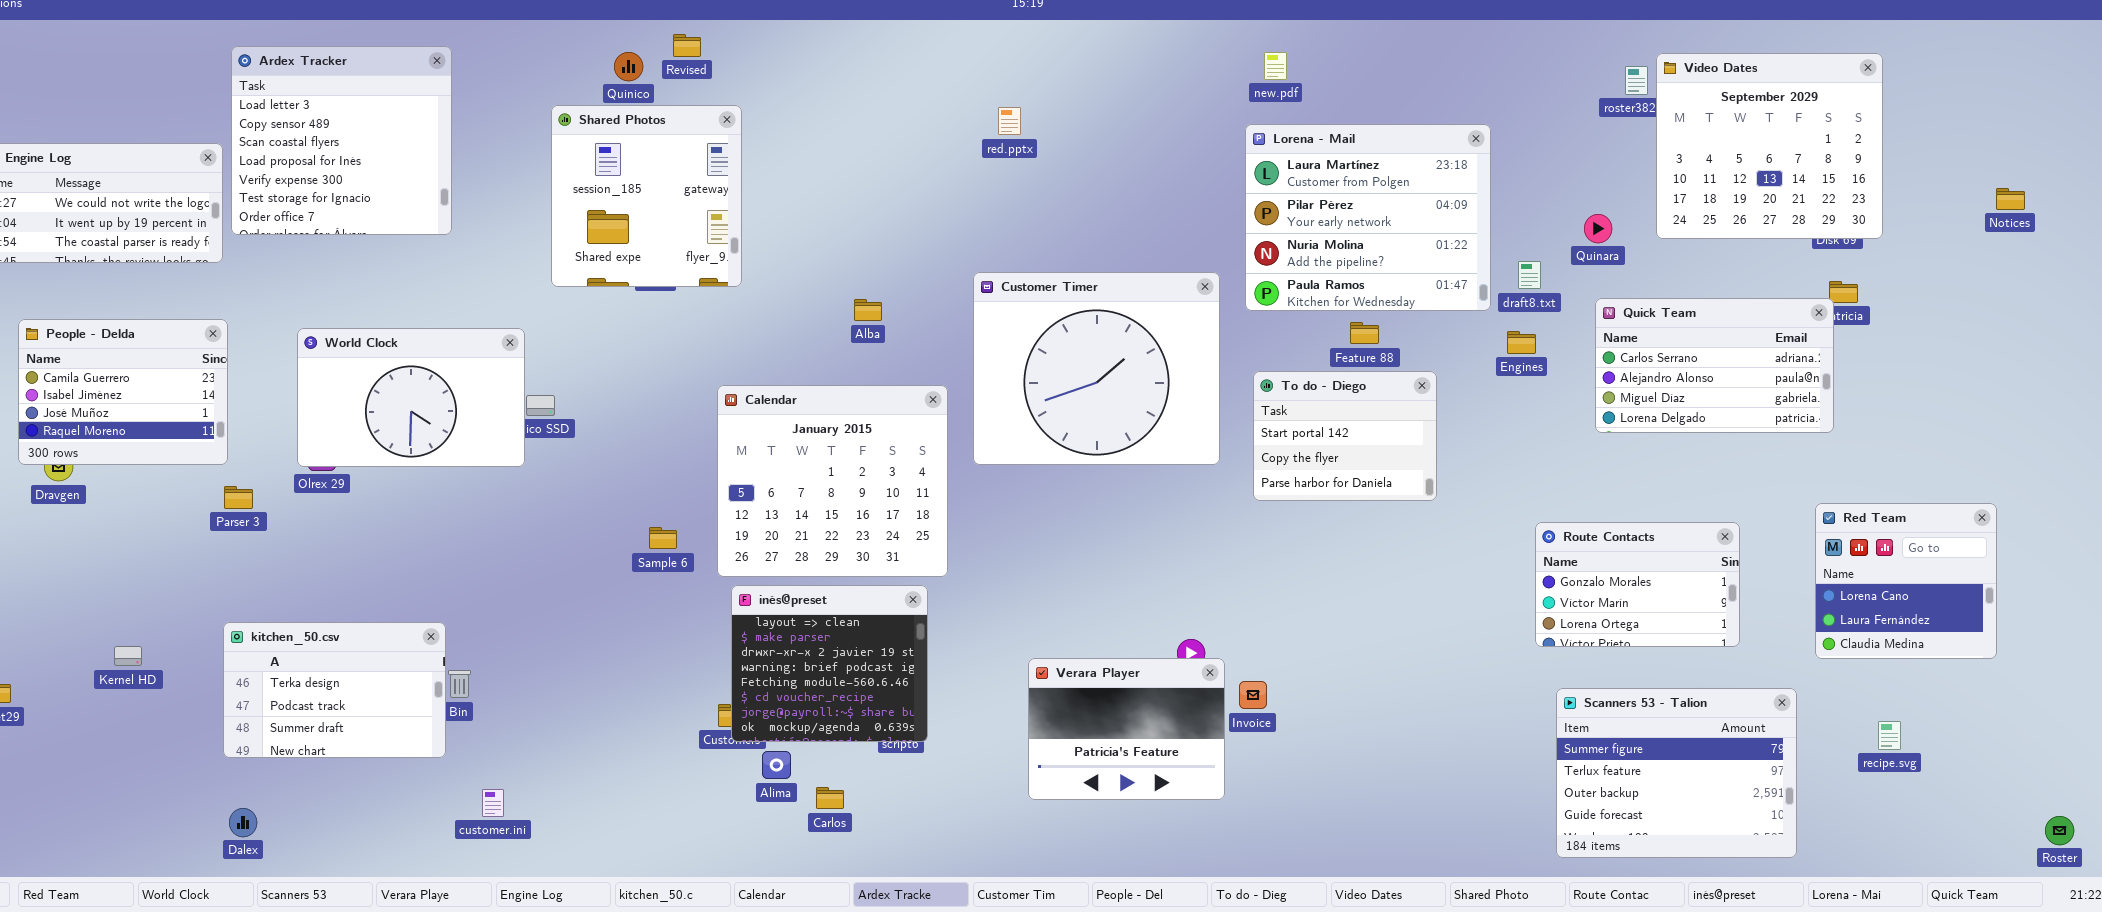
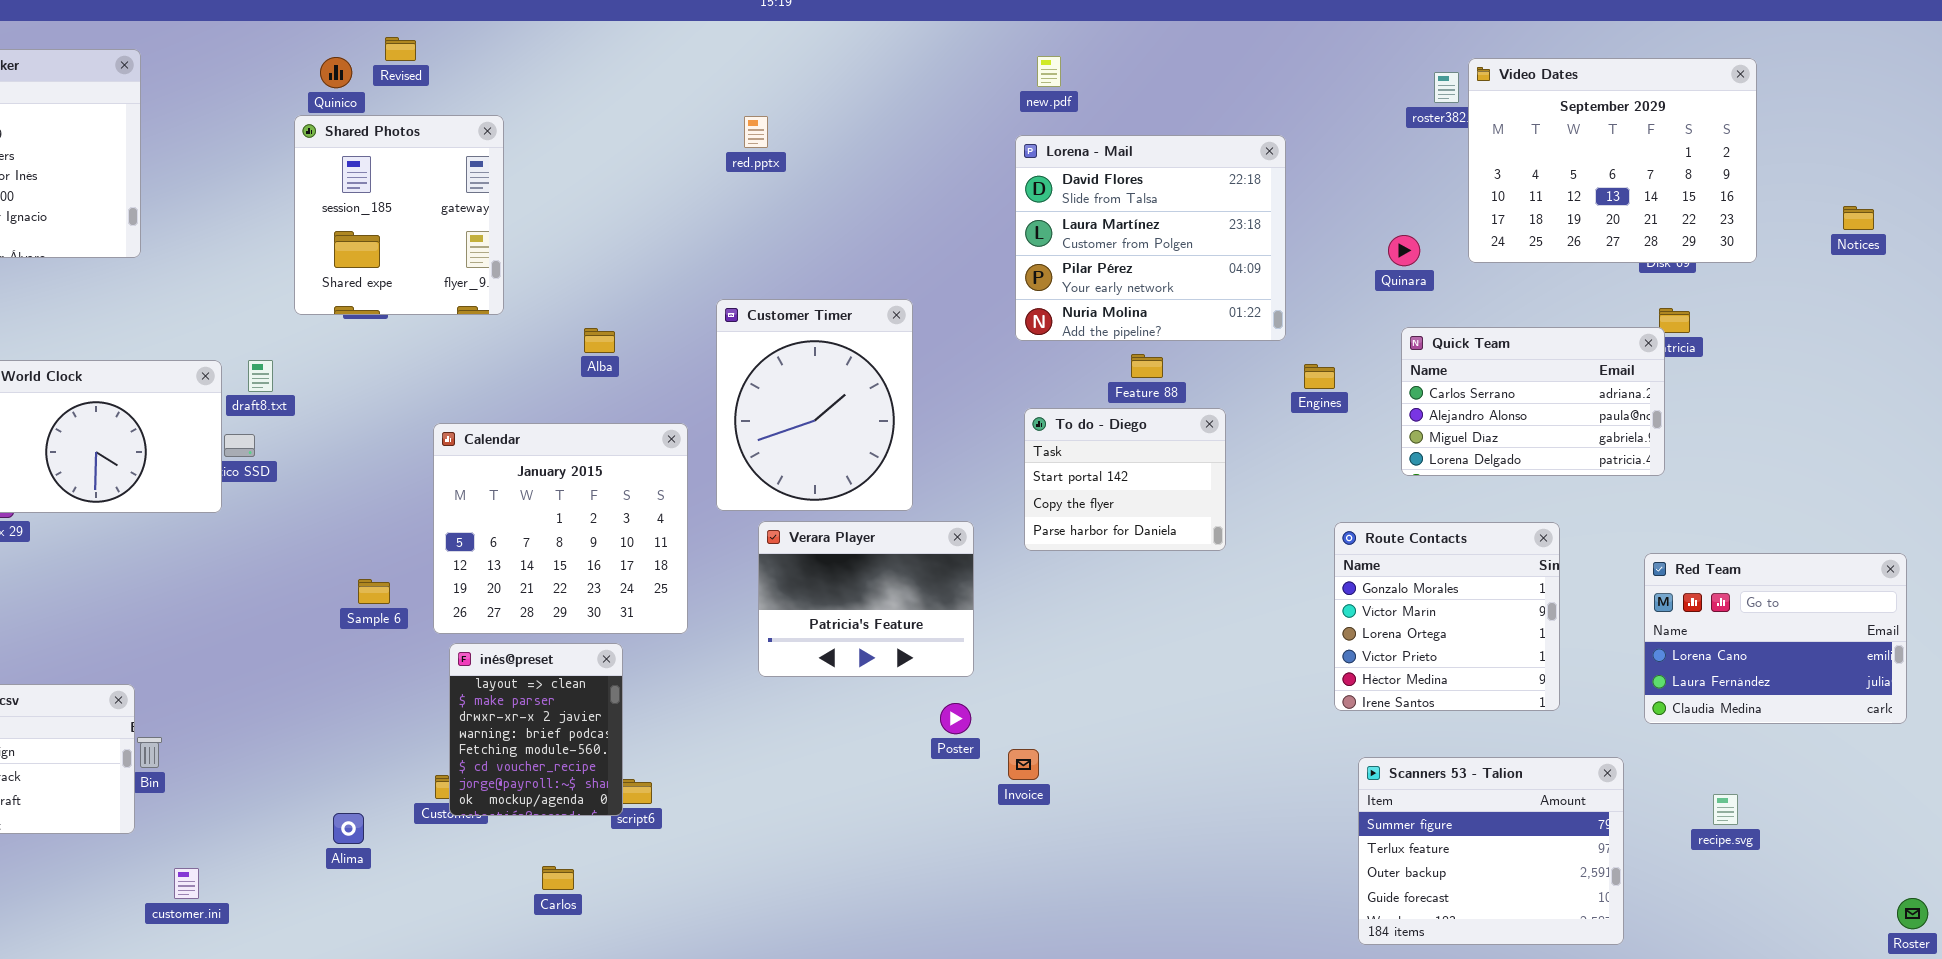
Video Dates: [1656,53,1883,239] -> [1468,58,1757,263], resized
Shared Photos: [551,105,742,287] -> [294,115,504,315], moved
Lorena - Mail: [1245,124,1491,311] -> [1015,135,1286,341], scrolled up 1 row
draft8.txt: [1518,261,1541,289] -> [248,360,273,392], moved
Customer Timer: [973,272,1220,465] -> [716,299,913,511], resized
Red Team: [1815,503,1997,659] -> [1644,553,1907,724], resized
Route Contacts: [1535,522,1740,647] -> [1334,522,1560,711], resized
inés@preset: [731,585,928,742] -> [449,643,623,816], resized
Verara Player: [1028,658,1225,800] -> [758,521,974,677], moved
Alima: [762,751,791,779] -> [333,813,364,844], moved

